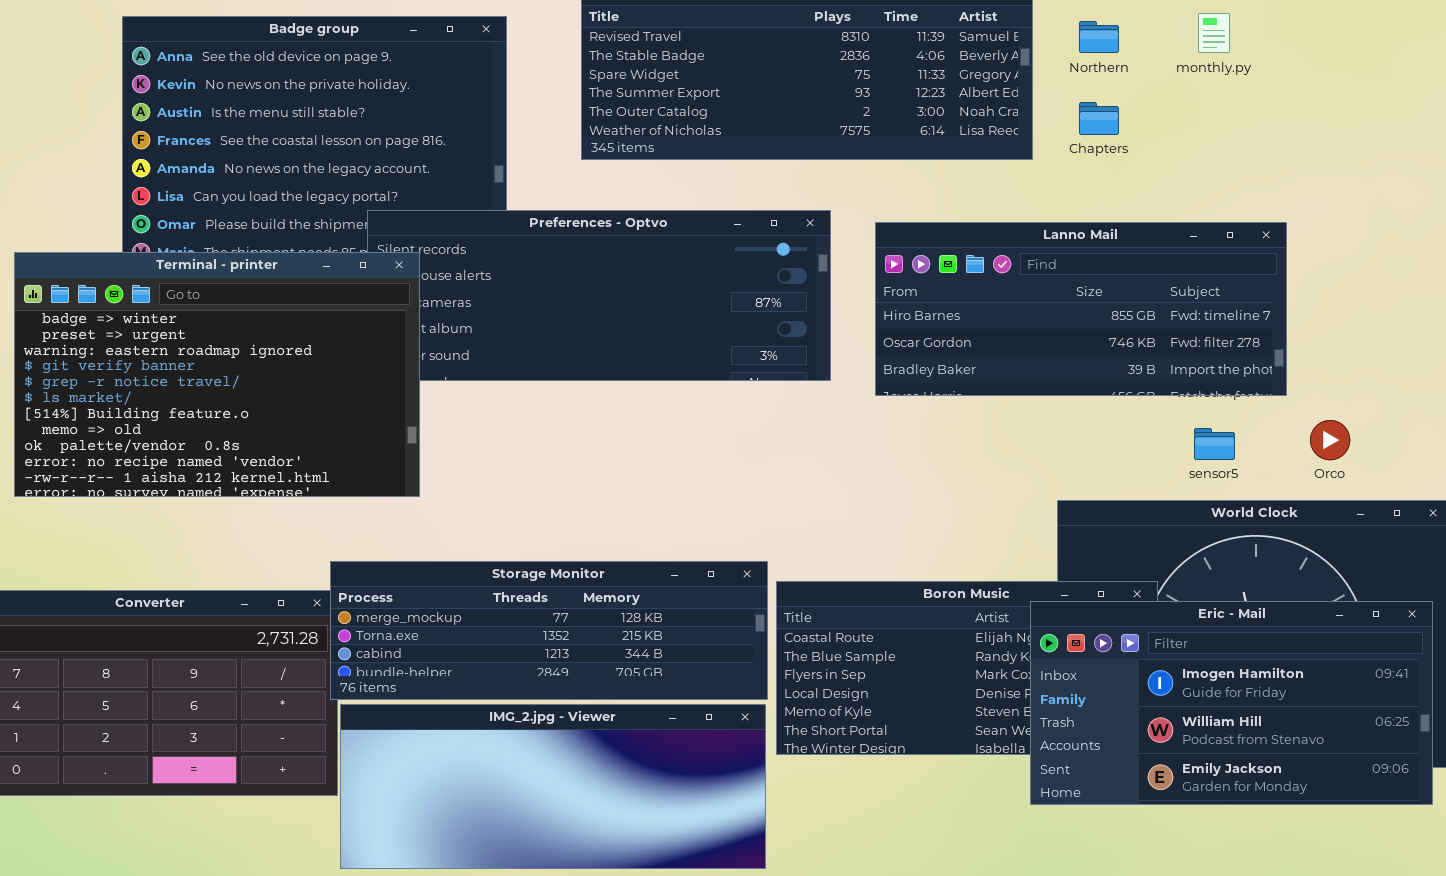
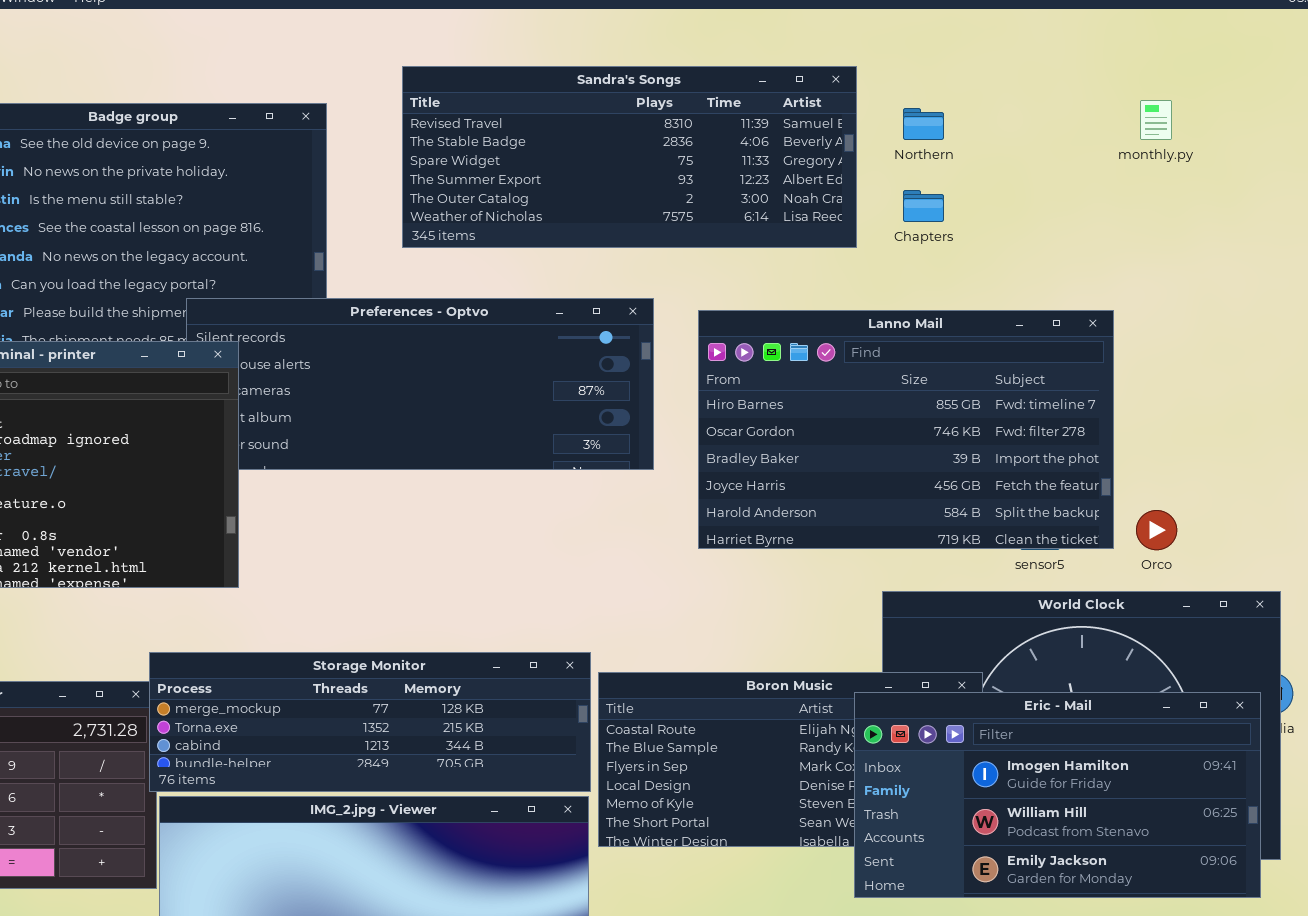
monthly.py: [1198,13,1230,53] -> [1140,100,1172,140], moved
Lanno Mail: [875,222,1287,396] -> [698,310,1114,549], resized

